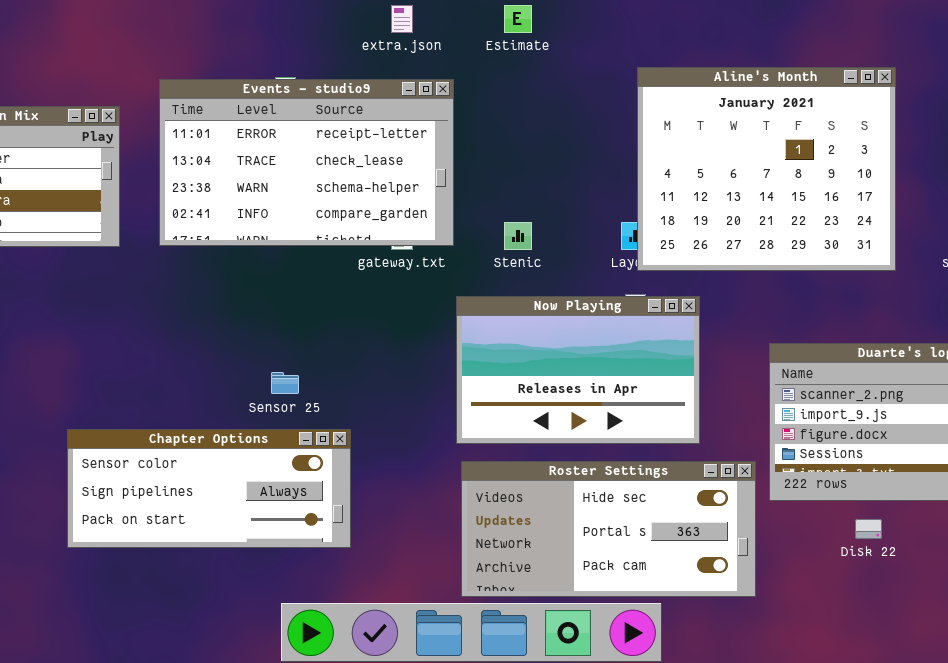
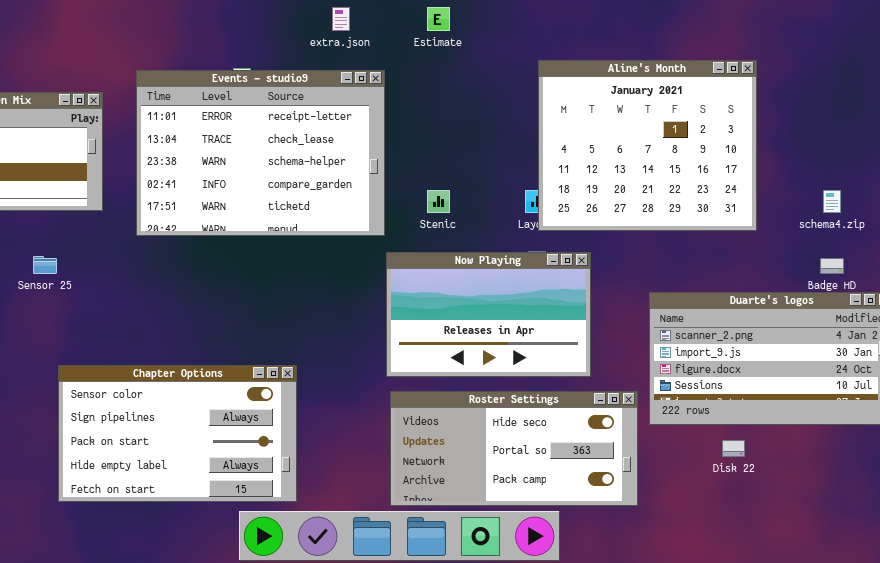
Events - studio9: [159,79,454,246] -> [136,70,385,236], resized
Sensor 25: [271,372,299,394] -> [33,256,57,274], moved
Chapter Options: [67,429,351,548] -> [58,365,297,502], resized

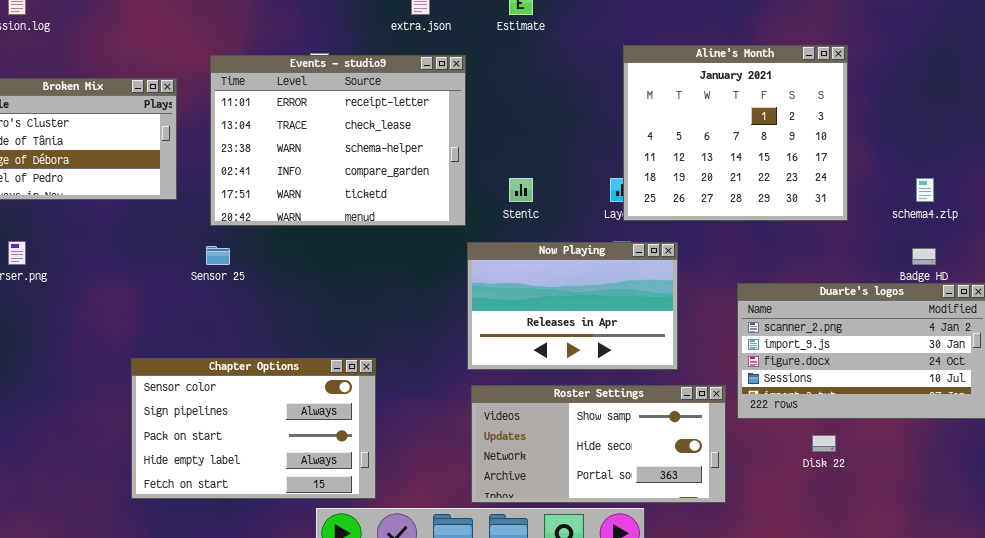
Sensor 25: [33,256,57,274] -> [206,246,230,265], moved
Roster Settings: [390,391,638,506] -> [471,385,726,503], scrolled up 1 row

